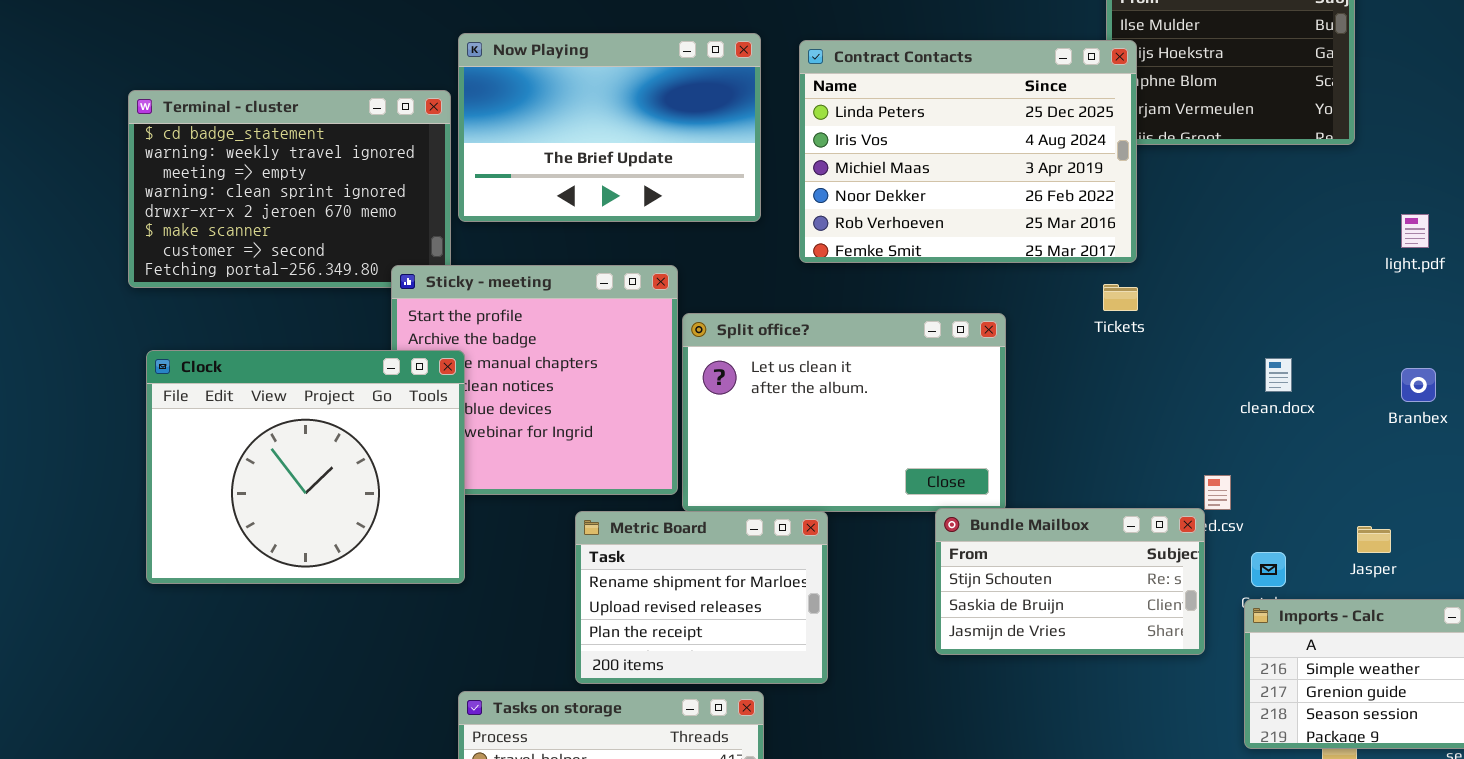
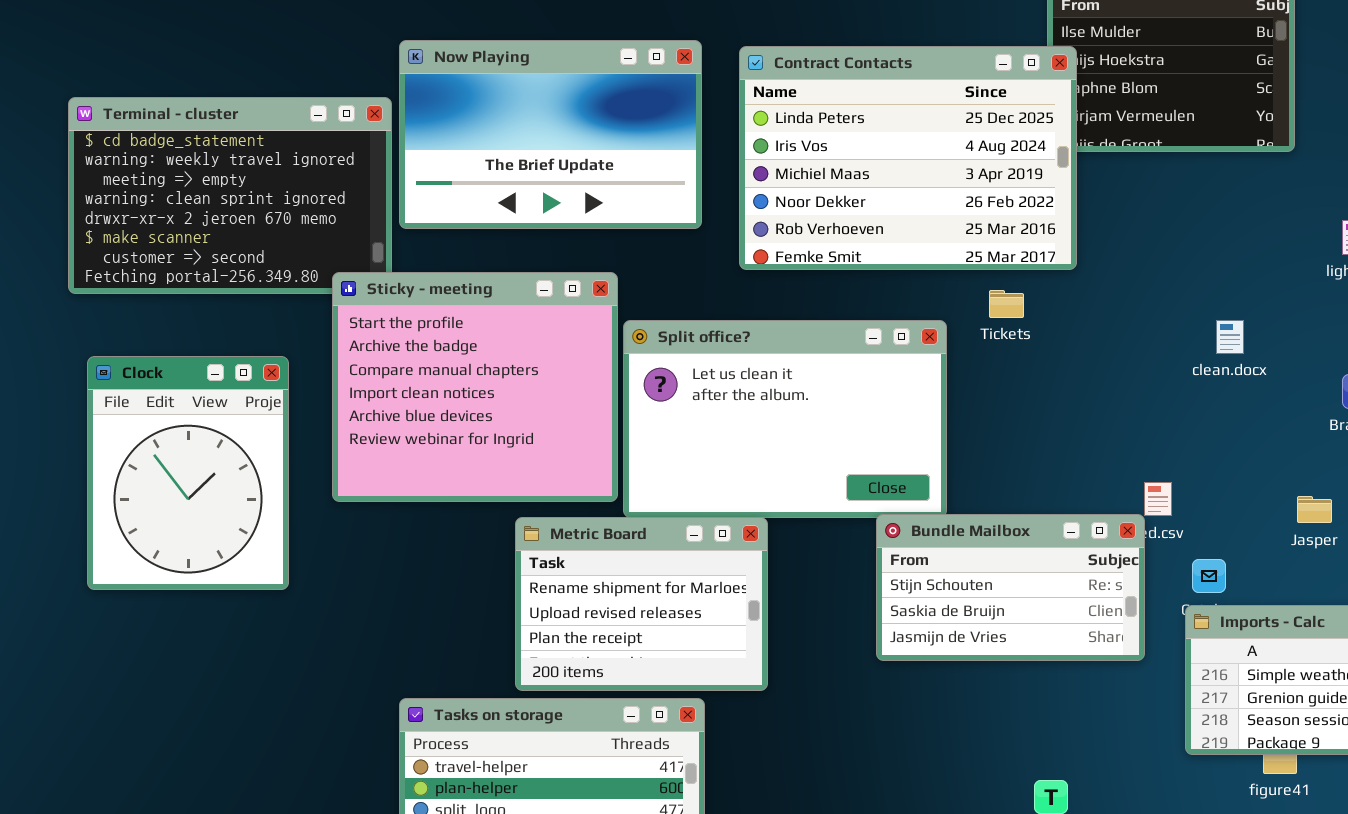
Tickets: [1103,284,1138,311] -> [989,290,1024,318], moved
Clock: [146,350,465,584] -> [87,356,289,590], resized
clean.docx: [1265,358,1292,392] -> [1216,320,1244,354], moved
Jasper: [1357,526,1391,553] -> [1297,496,1332,523], moved

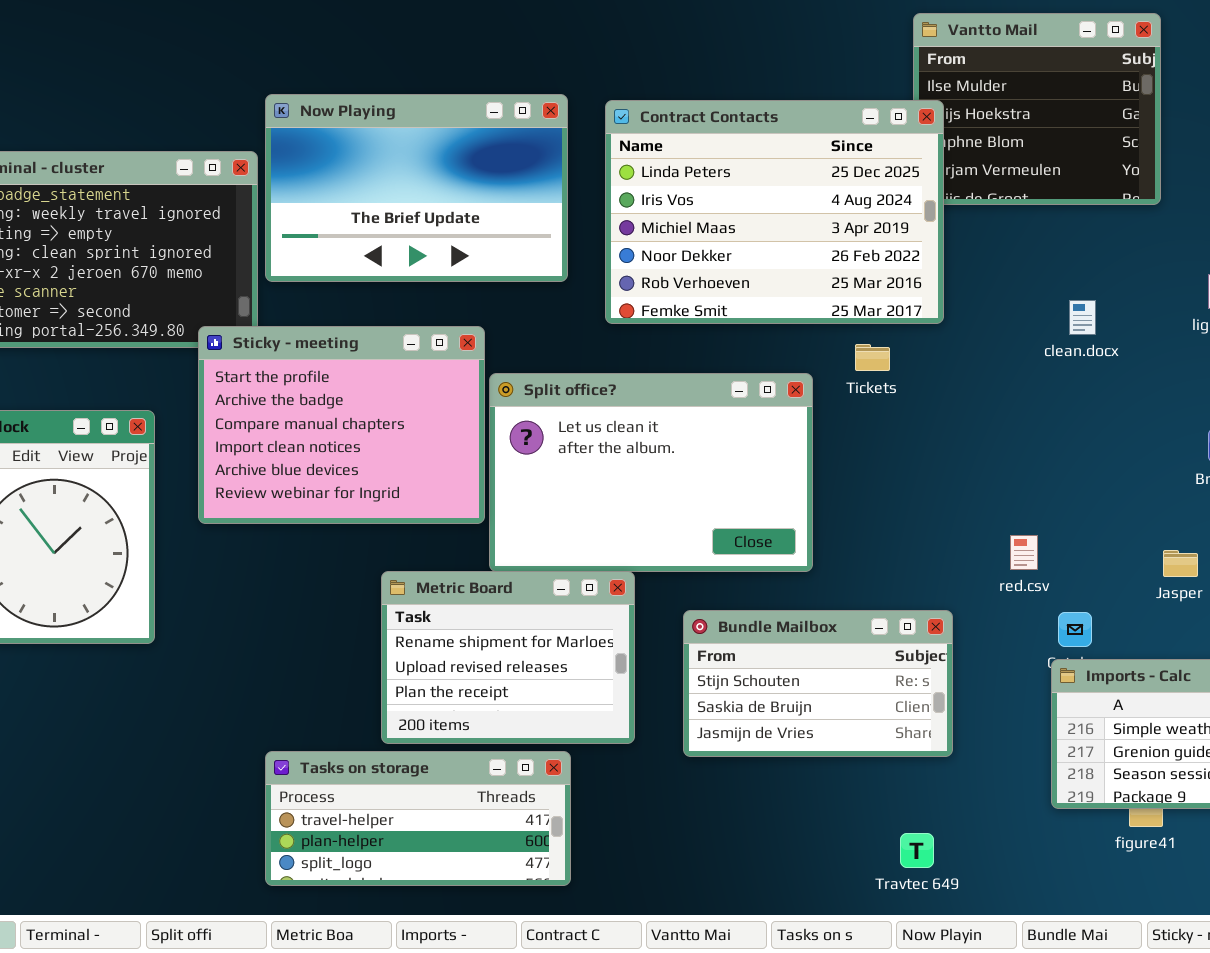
Sticky - meeting: [332,272,618,502] -> [198,326,485,524], resized
clean.docx: [1216,320,1244,354] -> [1069,300,1096,335], moved
Bundle Mailbox: [876,514,1145,661] -> [683,610,953,757], moved

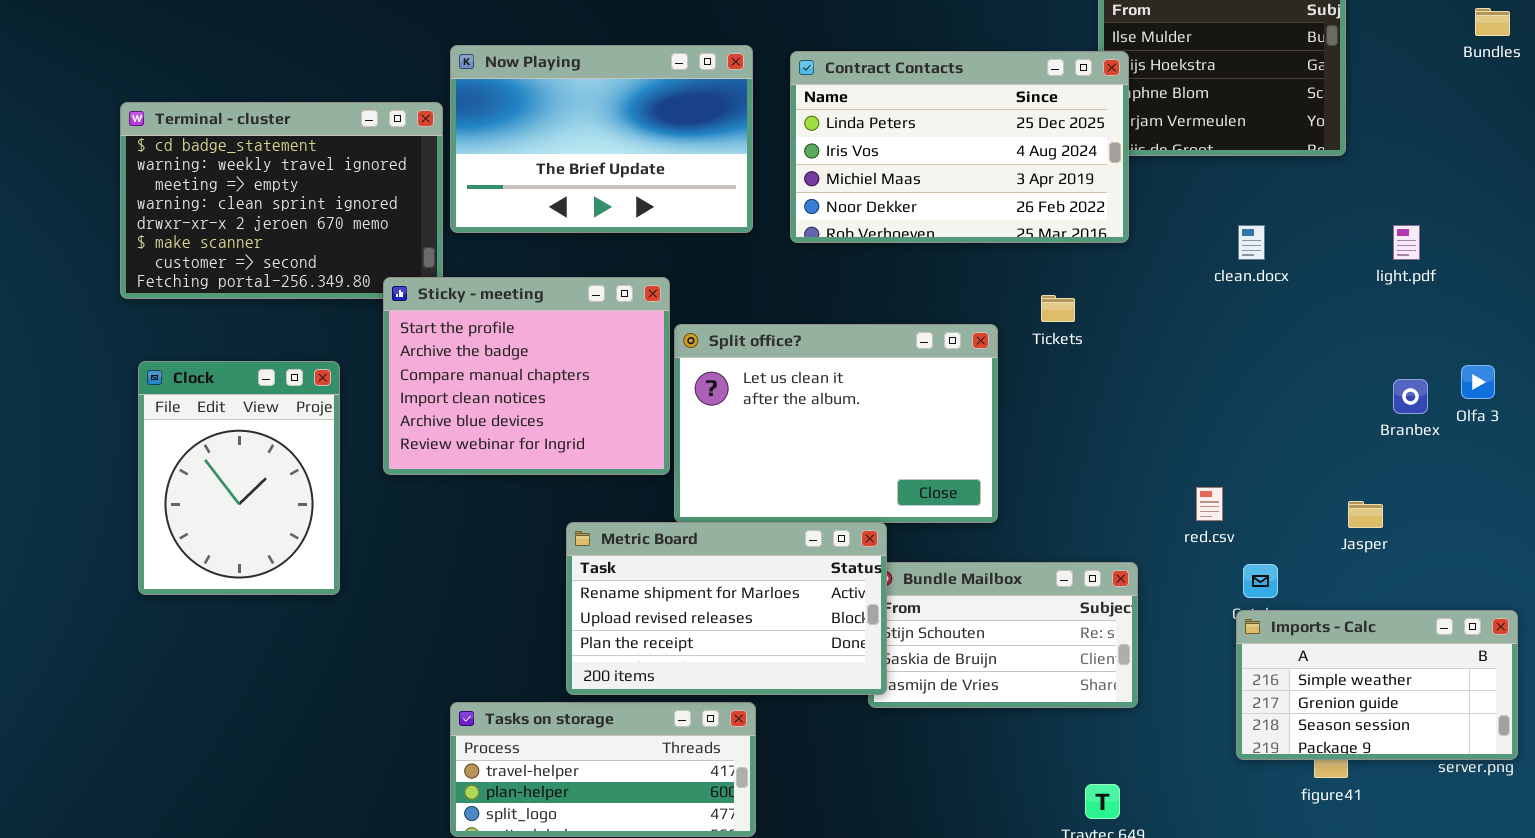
Contract Contacts: [605,100,944,324] -> [790,51,1129,243], resized
clean.docx: [1069,300,1096,335] -> [1238,225,1265,260], moved
Metric Board: [381,571,635,744] -> [566,522,887,695], resized

